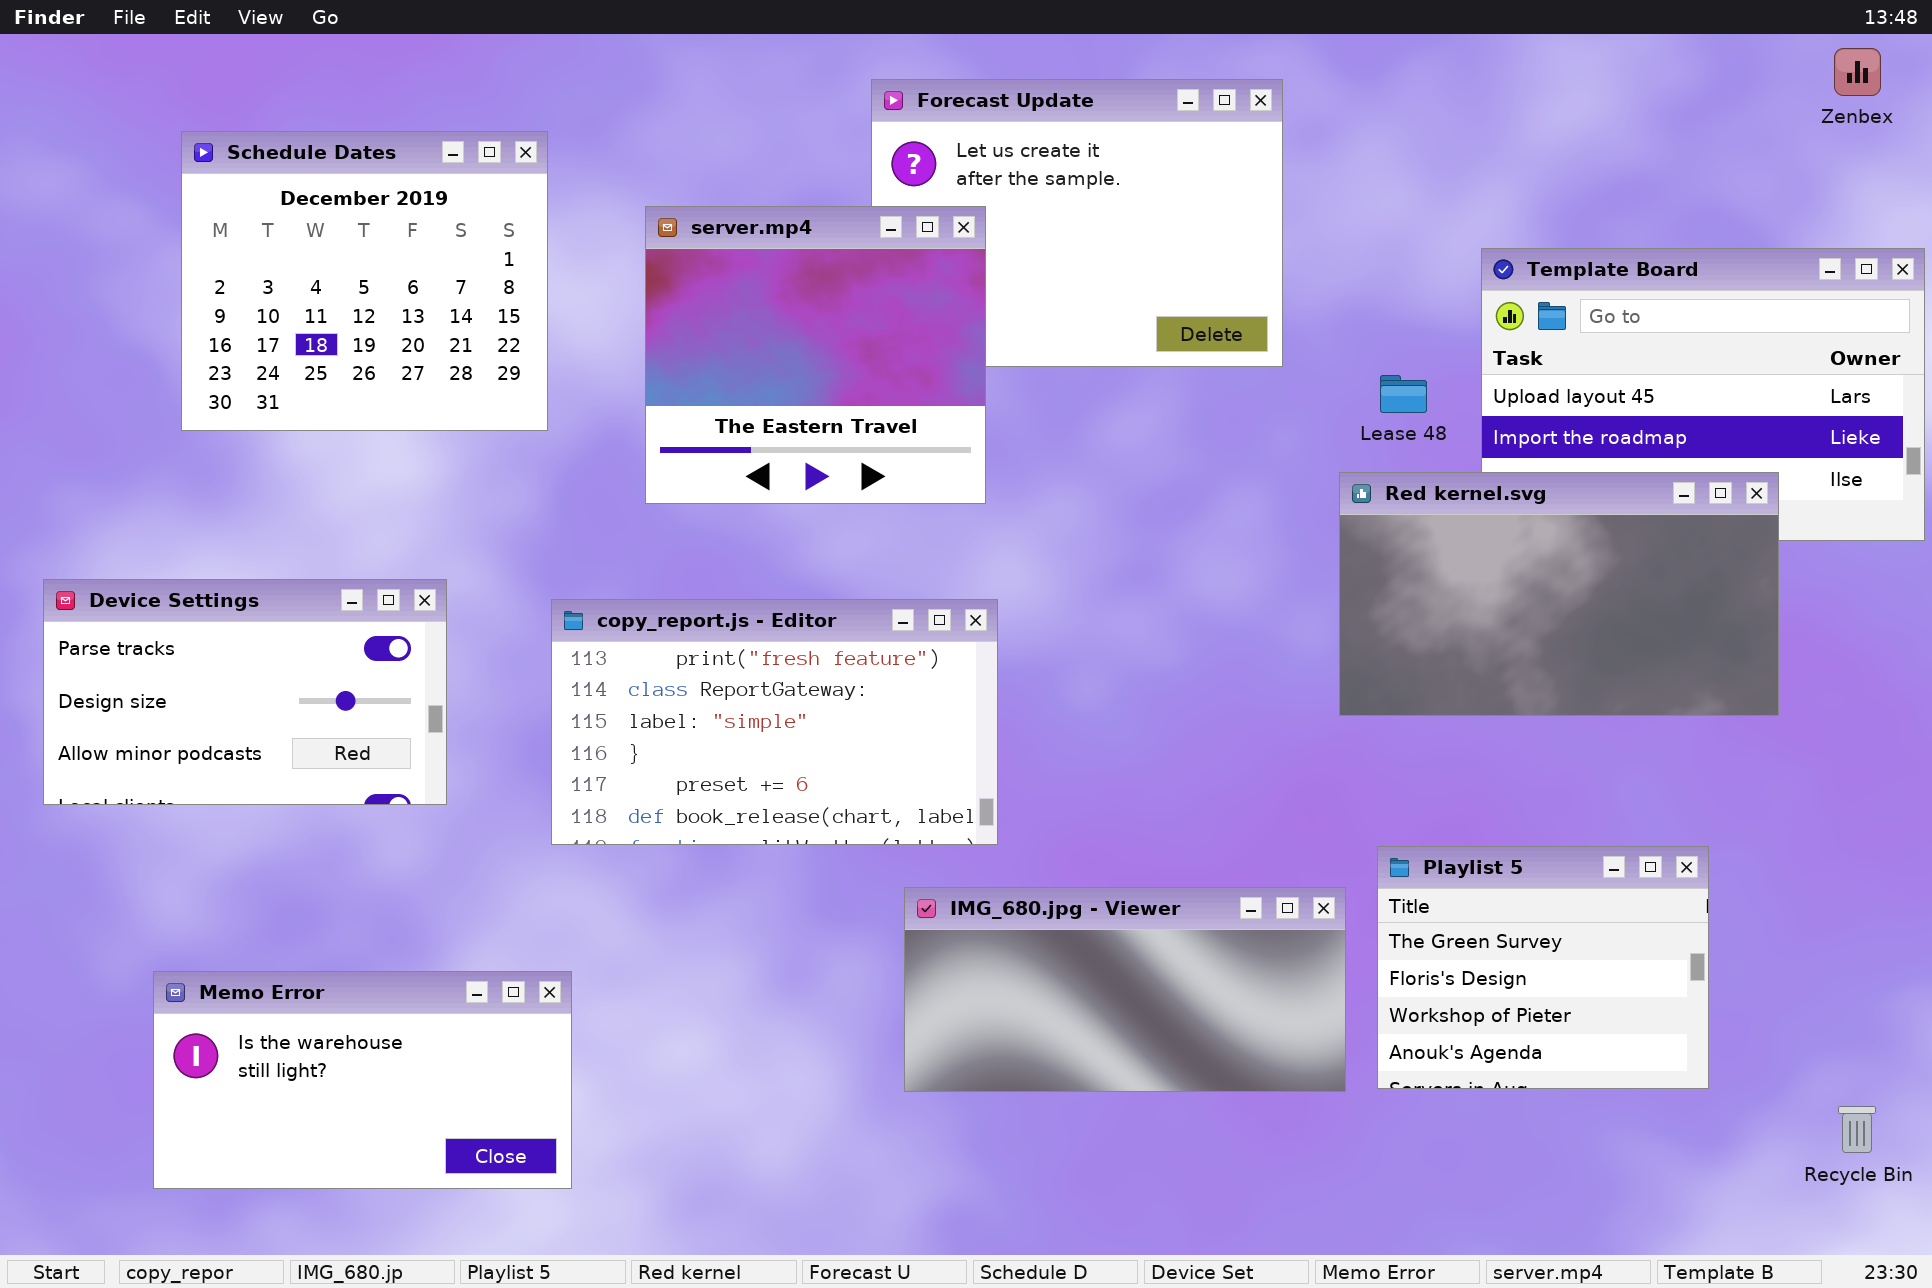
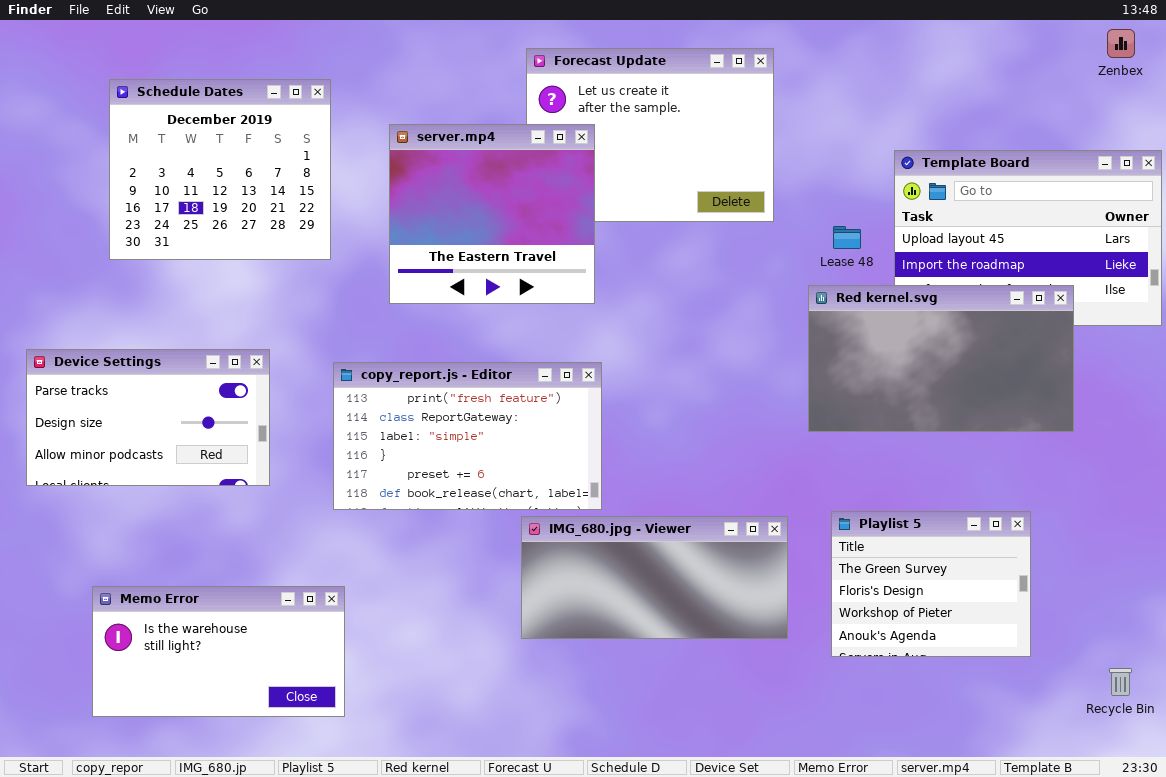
IMG_680.jpg - Viewer: [904,887,1346,1092] -> [521,516,788,639], moved

